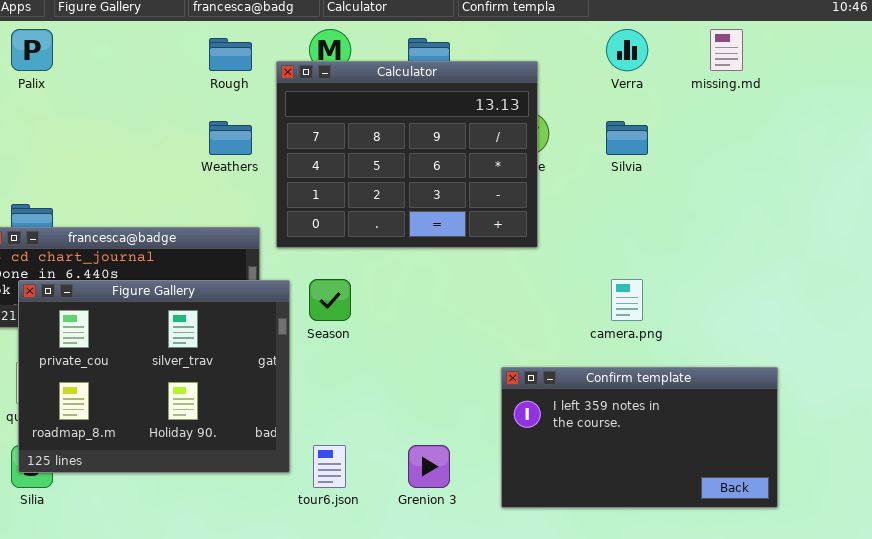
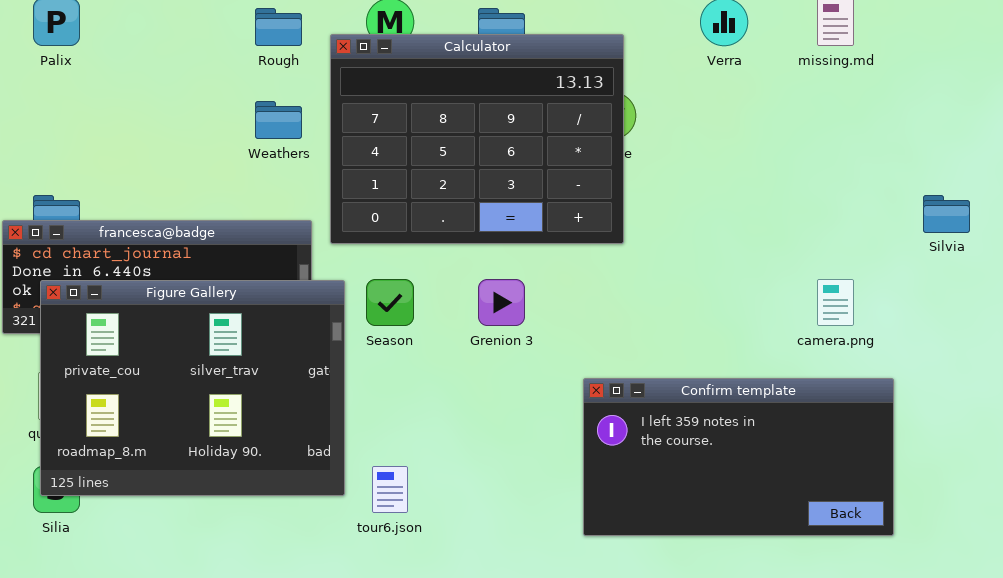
Silvia: [606,121,648,155] -> [923,195,970,233], moved
camera.png: [611,279,643,321] -> [817,279,854,326], moved
Grenion 3: [408,445,450,488] -> [478,279,525,326], moved

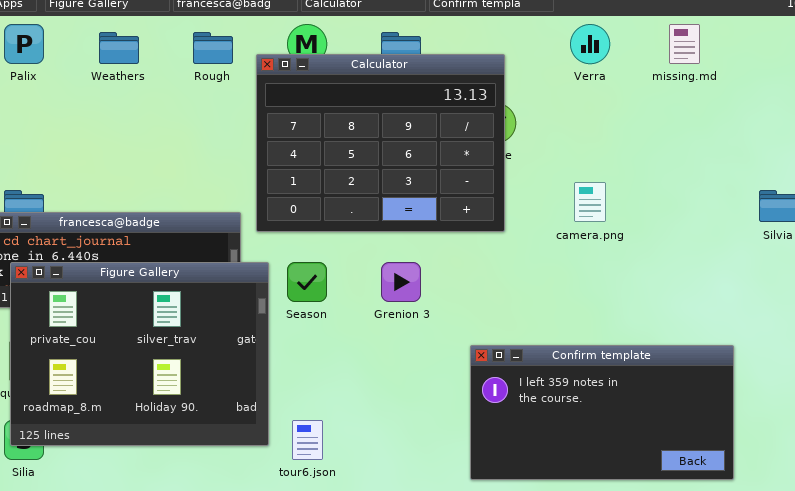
Weathers: [255,101,302,139] -> [99,32,139,64], moved
camera.png: [817,279,854,326] -> [574,182,606,222], moved

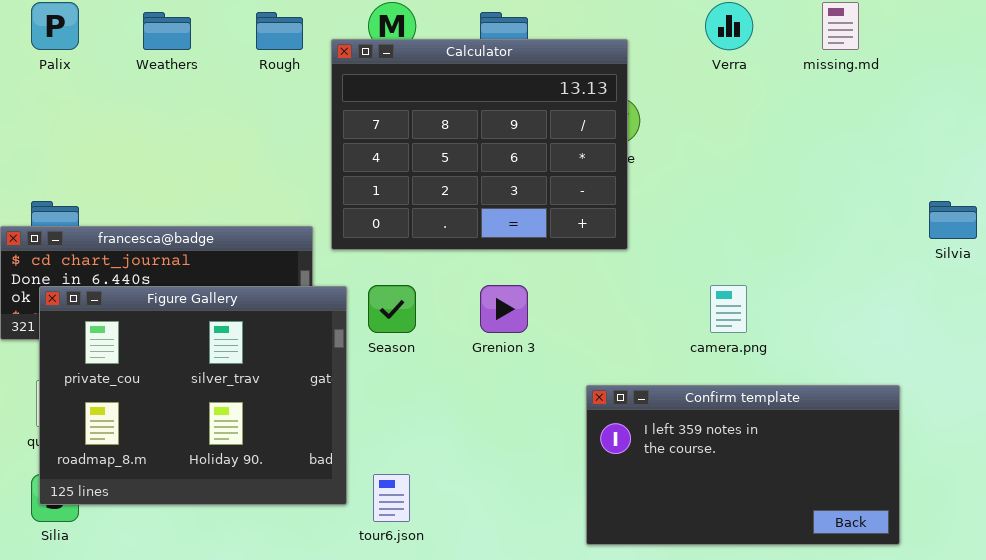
camera.png: [574,182,606,222] -> [710,285,747,333], moved

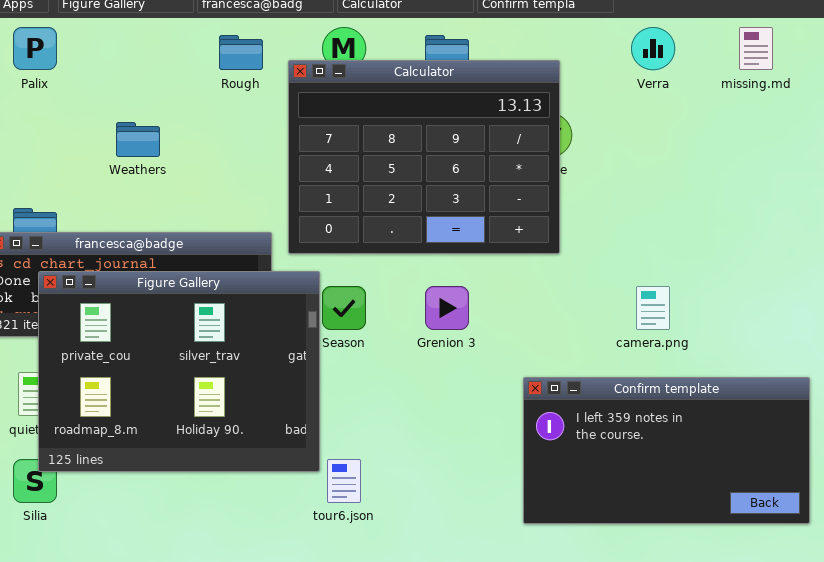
Weathers: [143,12,191,50] -> [116,122,160,157], moved
Figure Gallery: [39,286,347,505] -> [38,271,320,472], moved

